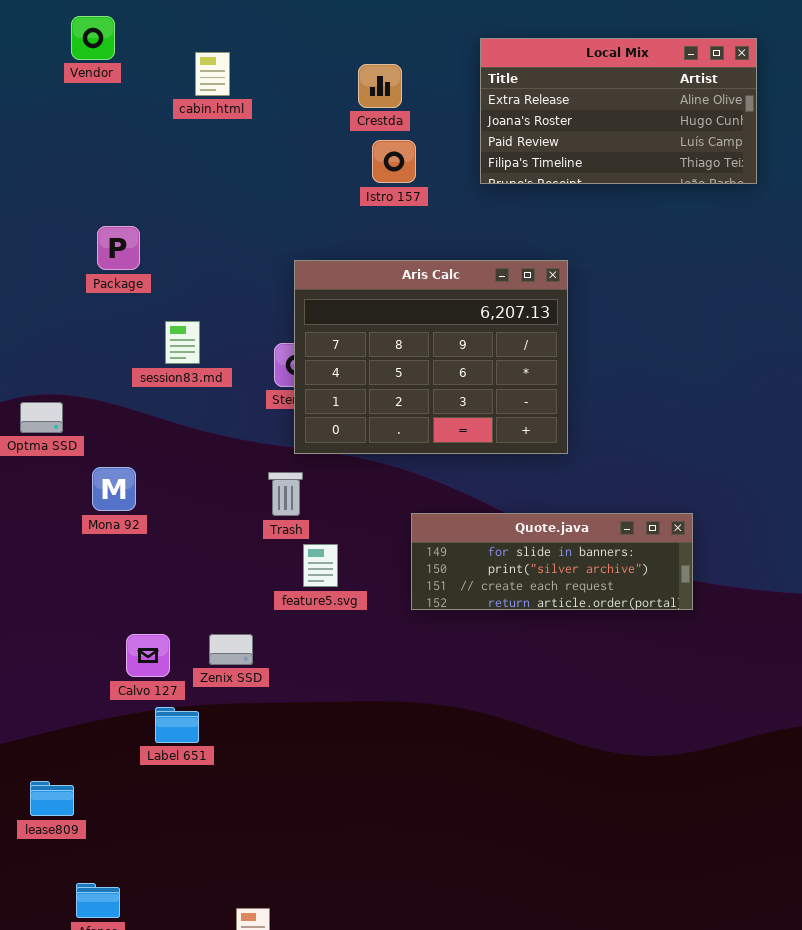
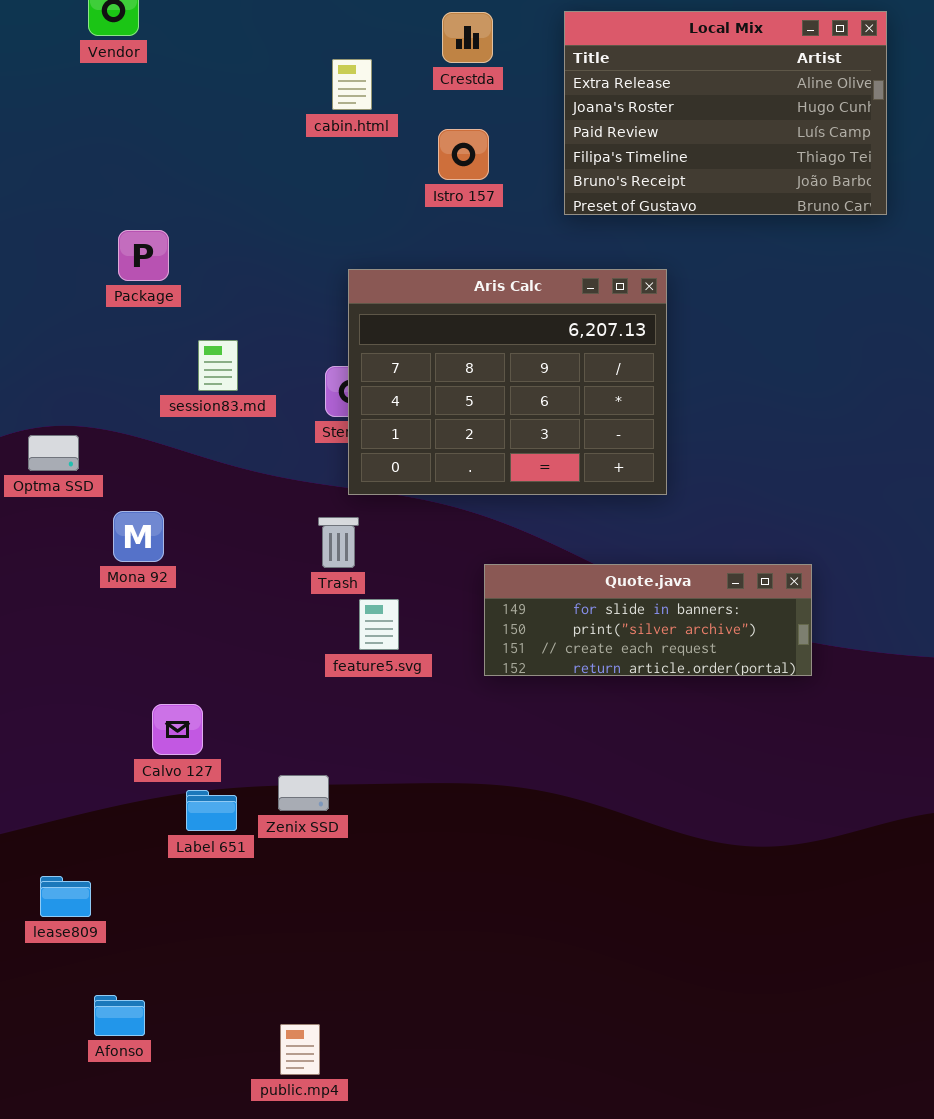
Local Mix: [480,38,757,184] -> [564,11,887,215], resized
cabin.html: [195,52,230,96] -> [332,59,372,110], moved
Crestda: [358,64,402,108] -> [442,12,493,63], moved
Zenix SSD: [209,634,253,665] -> [278,775,329,811], moved

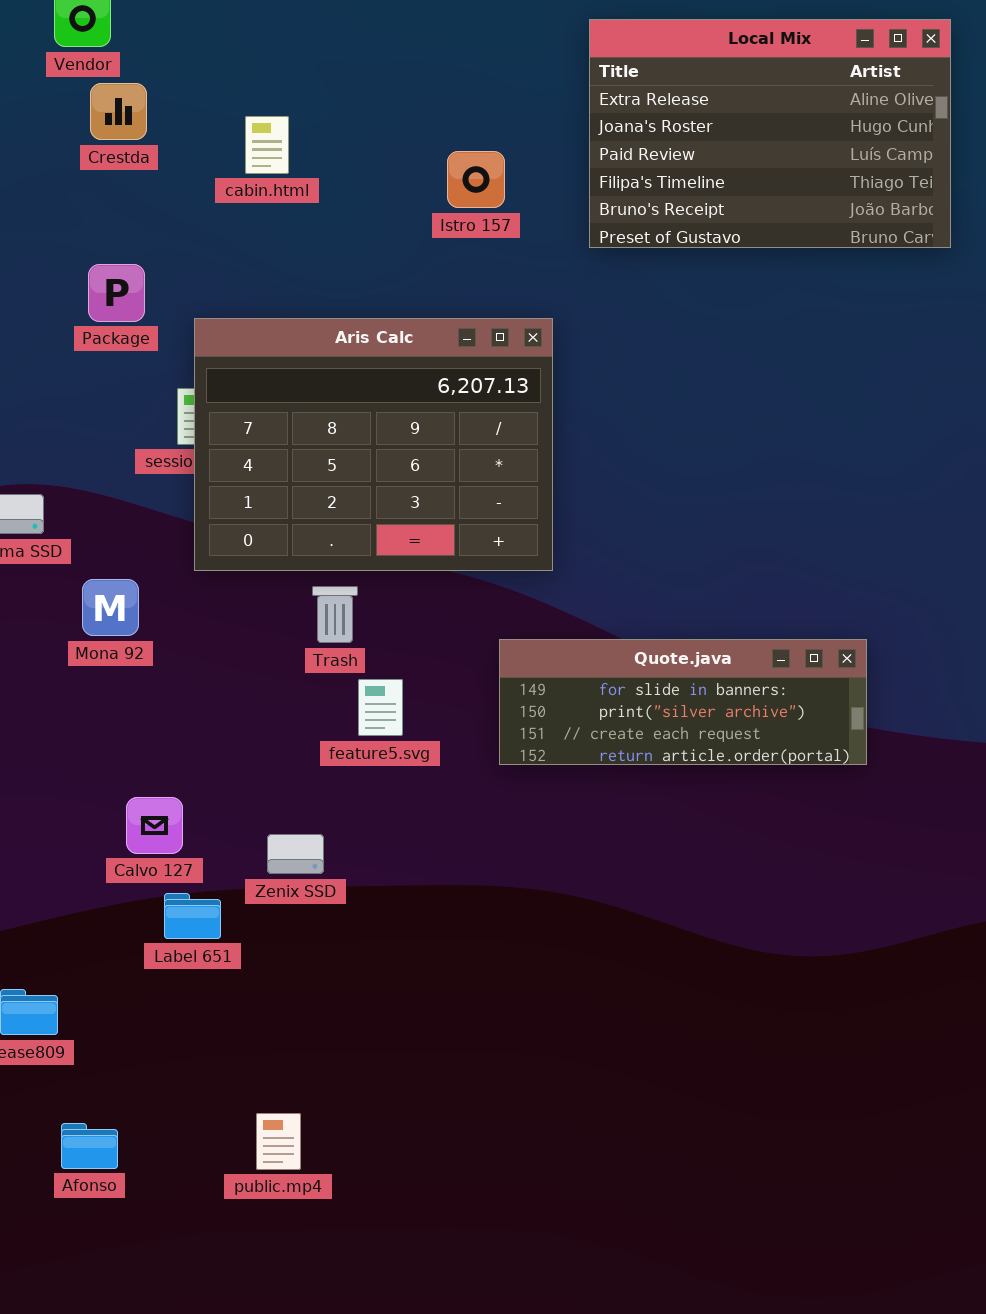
Crestda: [442,12,493,63] -> [90,83,147,140], moved
cabin.html: [332,59,372,110] -> [245,116,289,174], moved
Aris Calc: [348,269,667,495] -> [194,318,553,571], moved
Zenix SSD: [278,775,329,811] -> [267,834,324,874], moved
public.mp4: [280,1024,320,1075] -> [256,1113,301,1170], moved

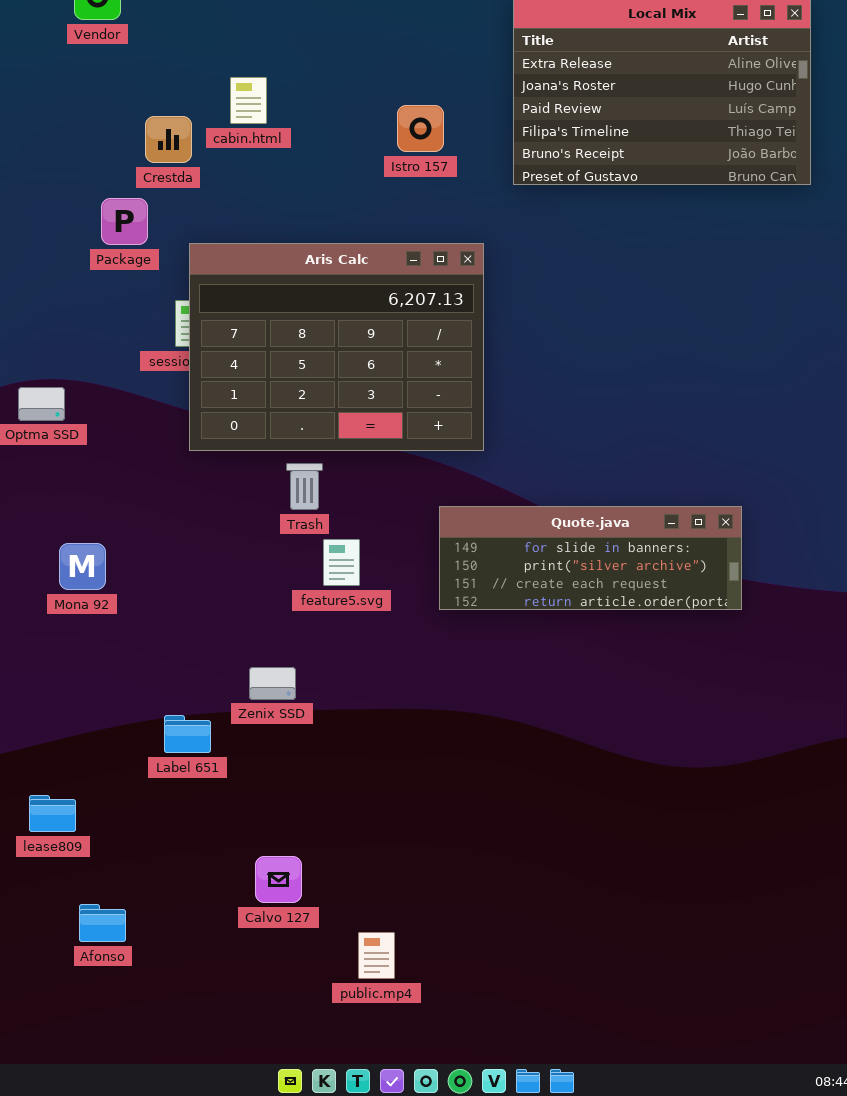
Crestda: [90,83,147,140] -> [145,116,192,163], moved
Mona 92: [82,579,139,636] -> [59,543,106,590], moved
Calvo 127: [126,797,183,854] -> [255,856,302,903], moved
public.mp4: [256,1113,301,1170] -> [358,932,395,979], moved

